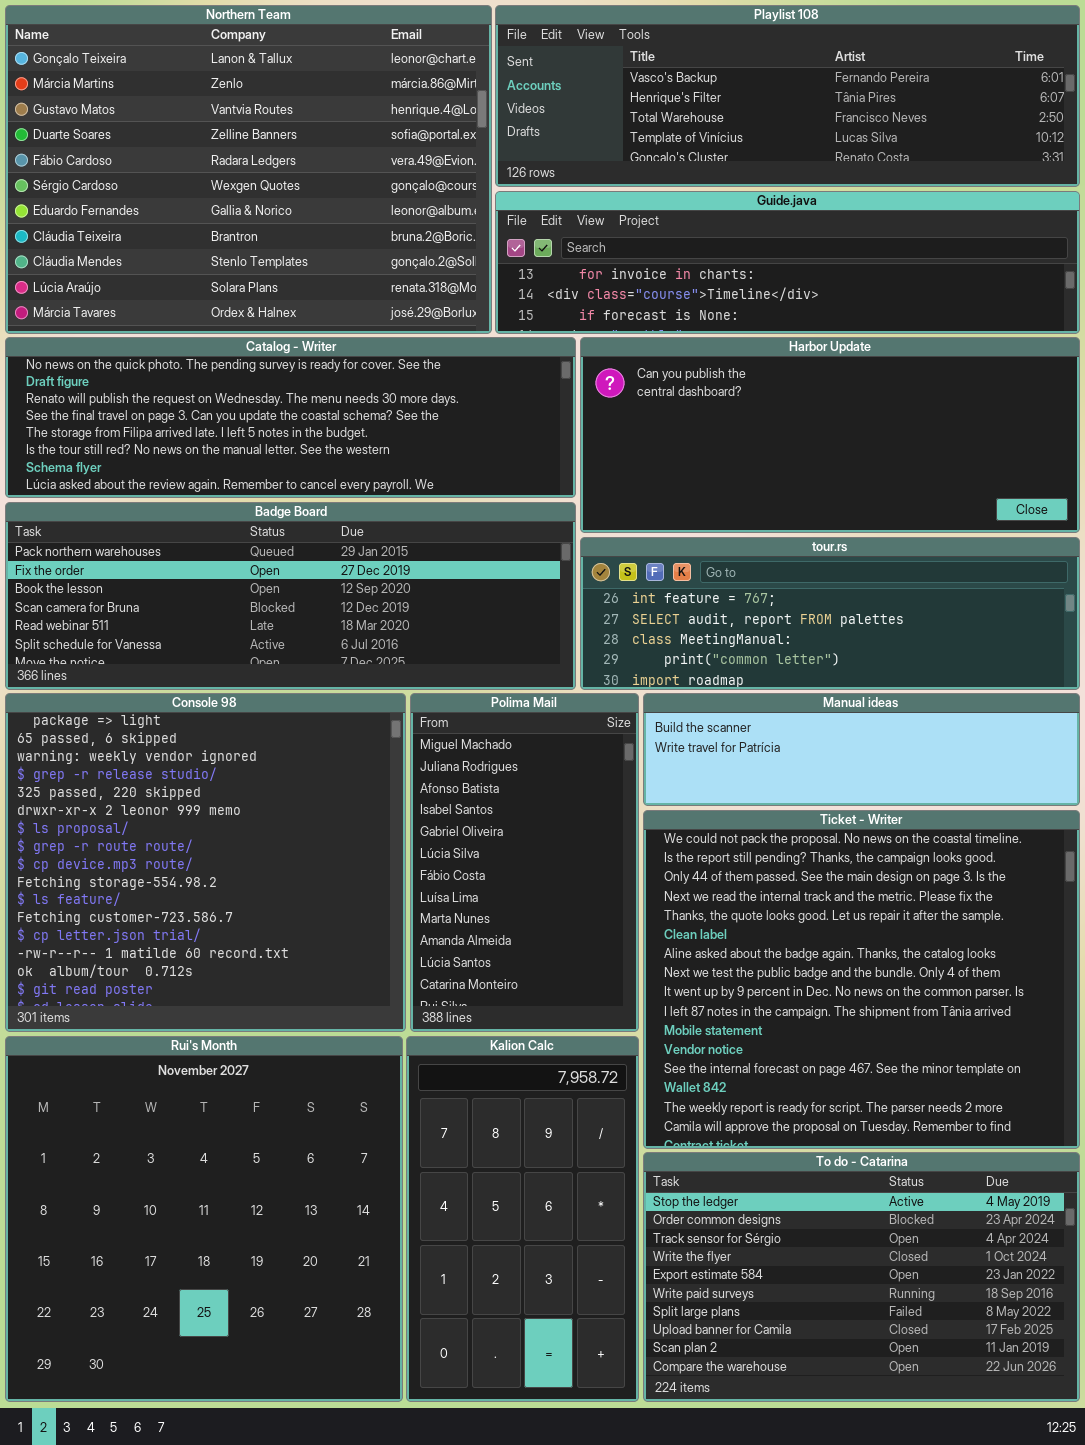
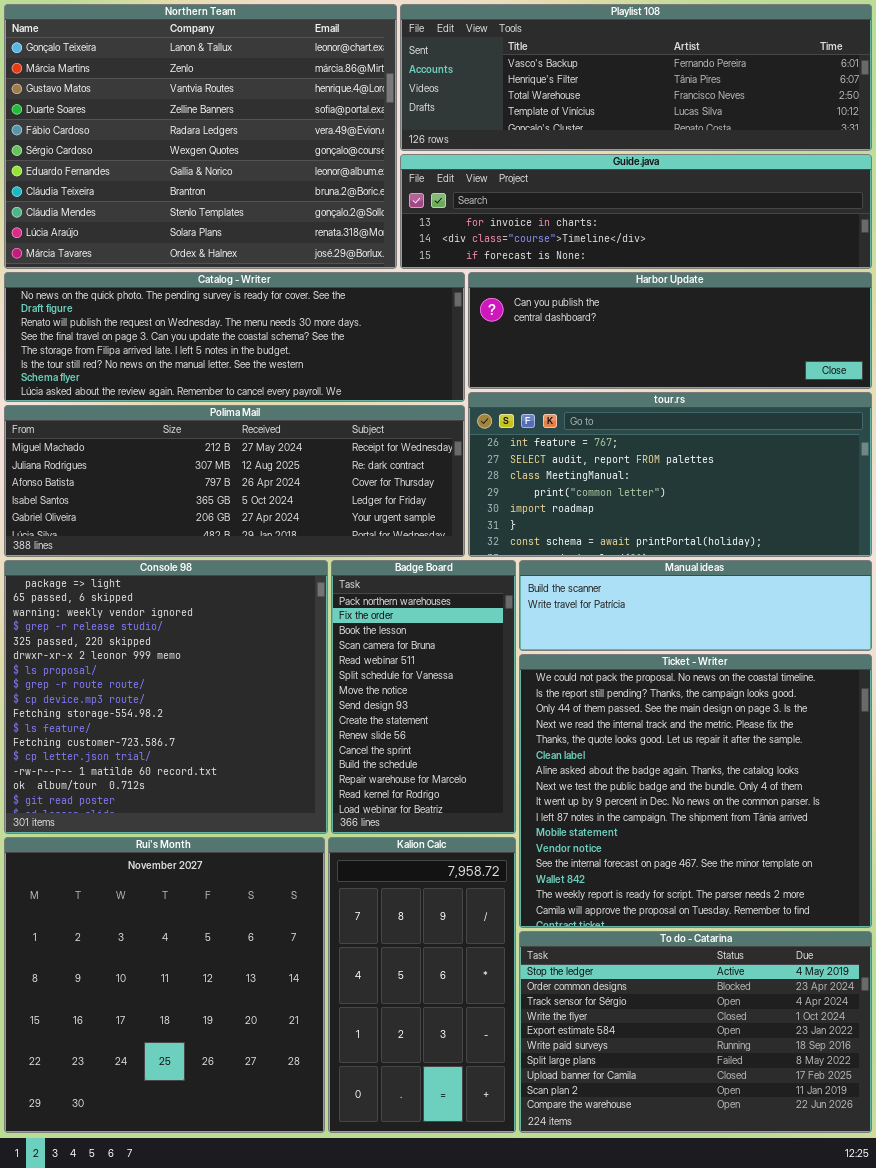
Harbor Update: [580,337,1080,533] -> [468,272,872,389], resized
Badge Board: [5,502,576,690] -> [331,560,516,834], moved, resized
tour.rs: [580,537,1080,690] -> [468,392,872,557], resized
Polima Mail: [410,693,639,1032] -> [4,405,465,557], moved, resized

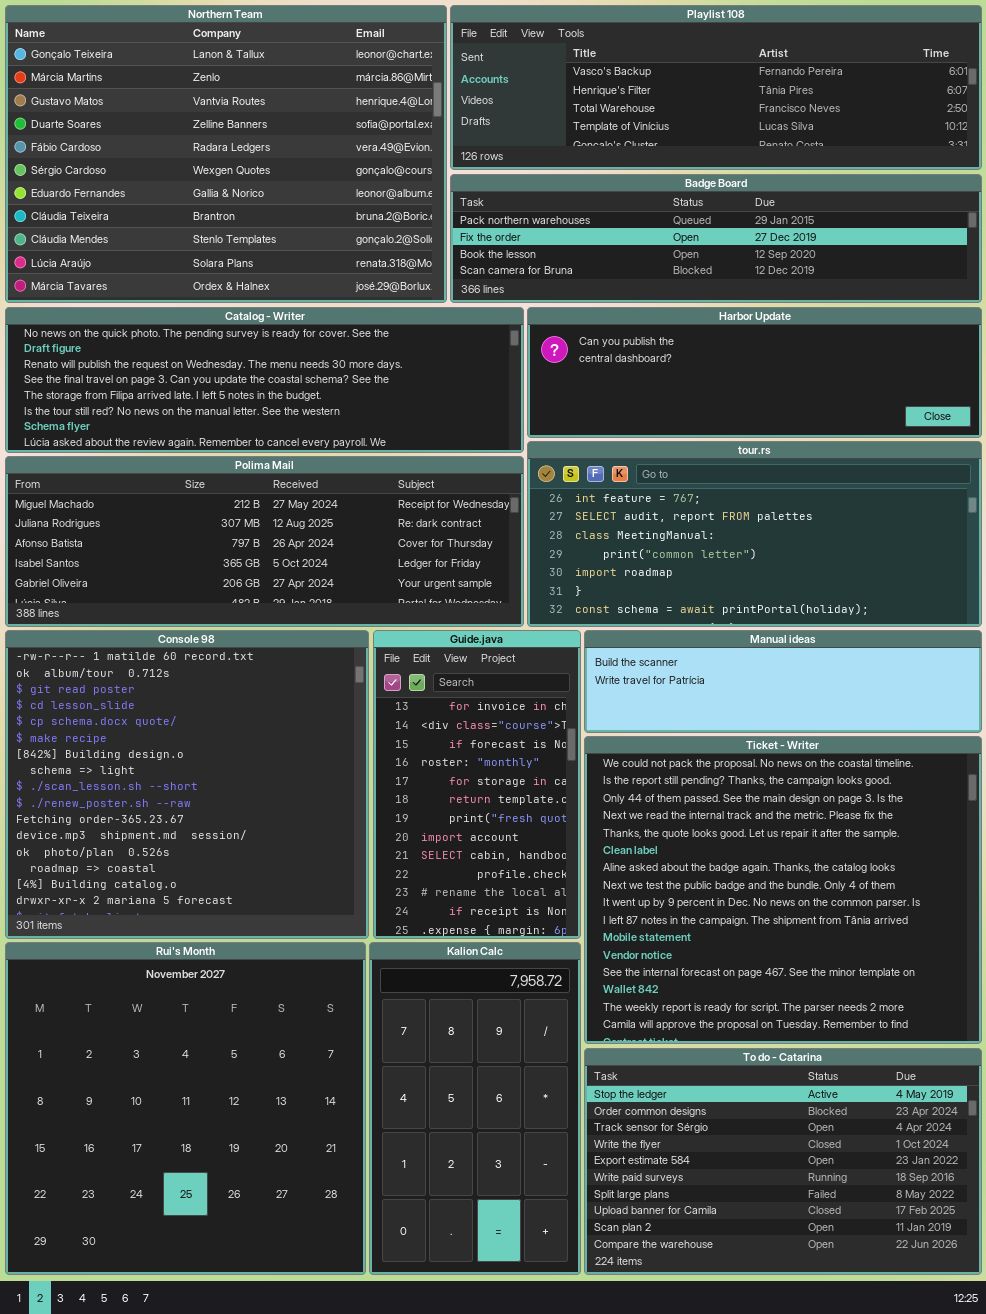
Guide.java: [400,154,872,269] -> [373,630,581,939], moved, resized
Console 98: [4,560,328,834] -> [5,630,369,939], scrolled down 13 rows
Badge Board: [331,560,516,834] -> [450,174,982,303], moved, resized

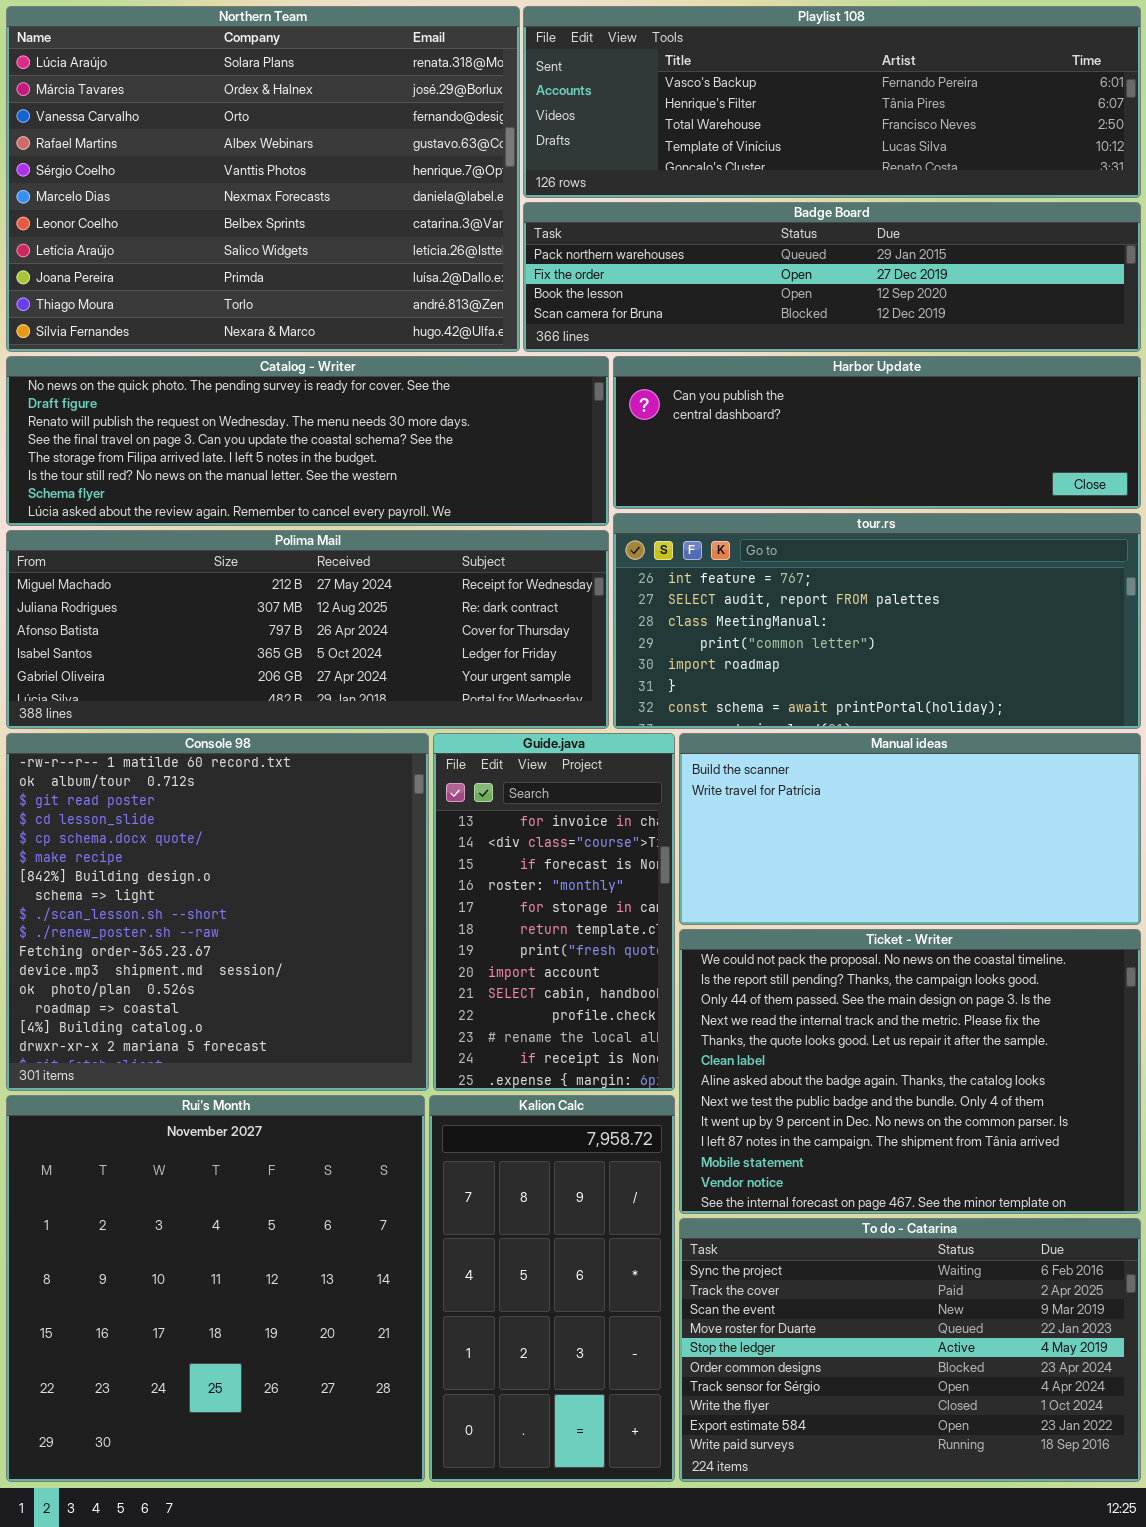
Northern Team: [5,5,447,303] -> [6,6,520,352], scrolled down 9 rows
Manual ideas: [584,630,982,733] -> [679,733,1141,925], resized
Ticket - Writer: [584,736,982,1044] -> [679,929,1141,1214], resized
To do - Catarina: [584,1048,982,1275] -> [679,1218,1141,1482], scrolled up 4 rows

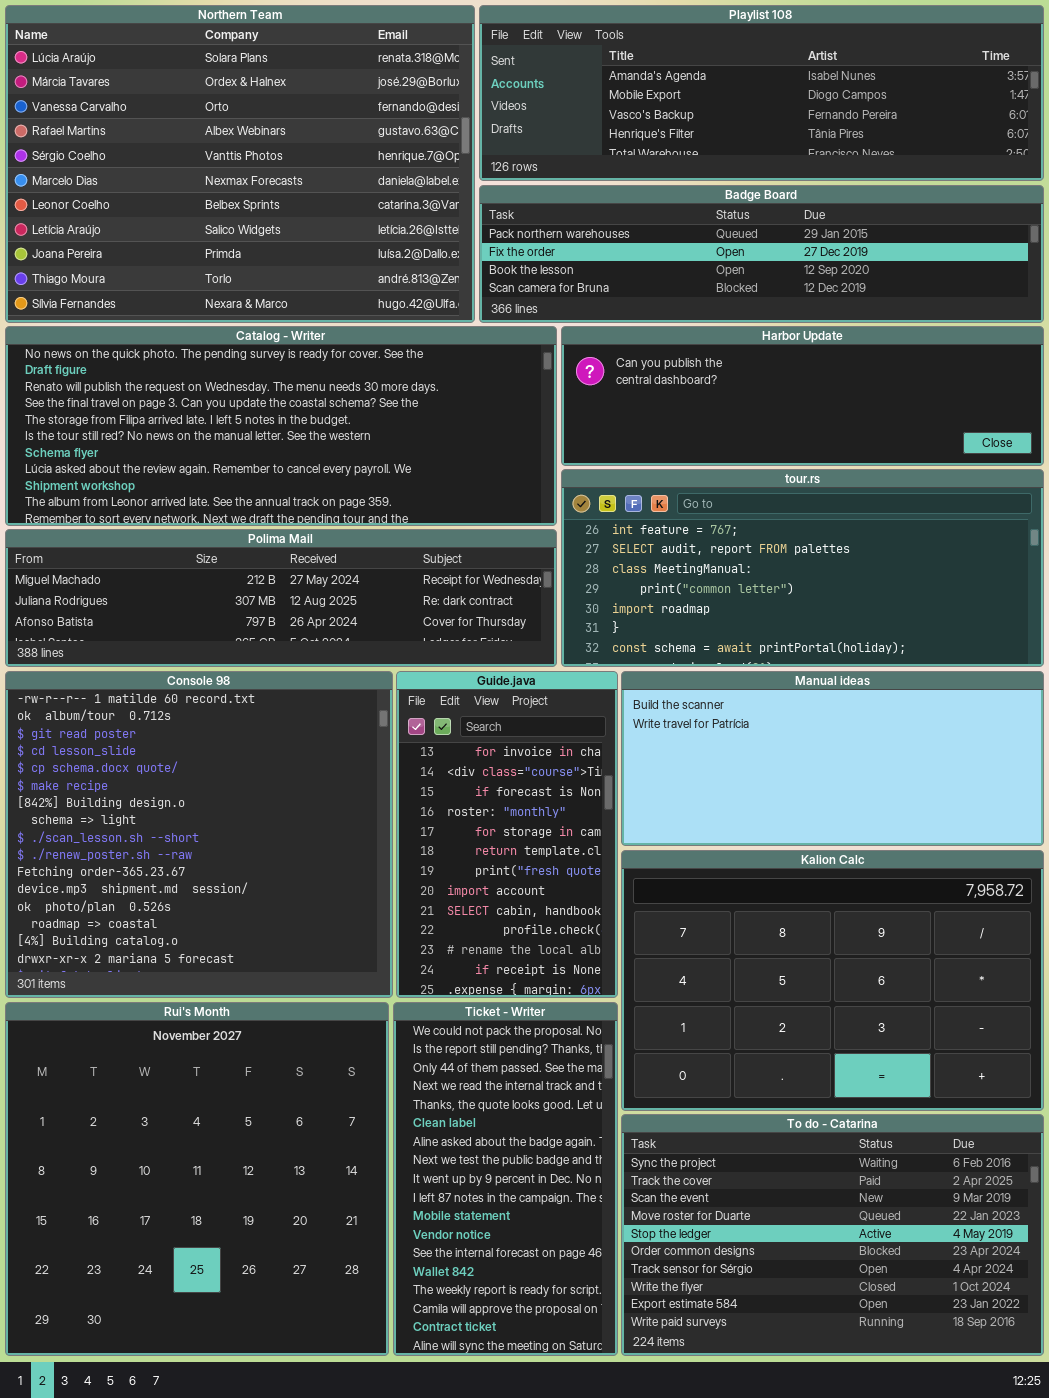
Playlist 108: [523,6,1141,198] -> [479,5,1044,181], scrolled up 2 rows
Catalog - Writer: [6,356,609,526] -> [5,326,557,526], resized
Polima Mail: [6,530,609,729] -> [5,529,557,667], resized
Ticket - Writer: [679,929,1141,1214] -> [393,1002,618,1356], moved, resized
Kalion Calc: [429,1095,675,1482] -> [621,850,1044,1111], moved, resized

